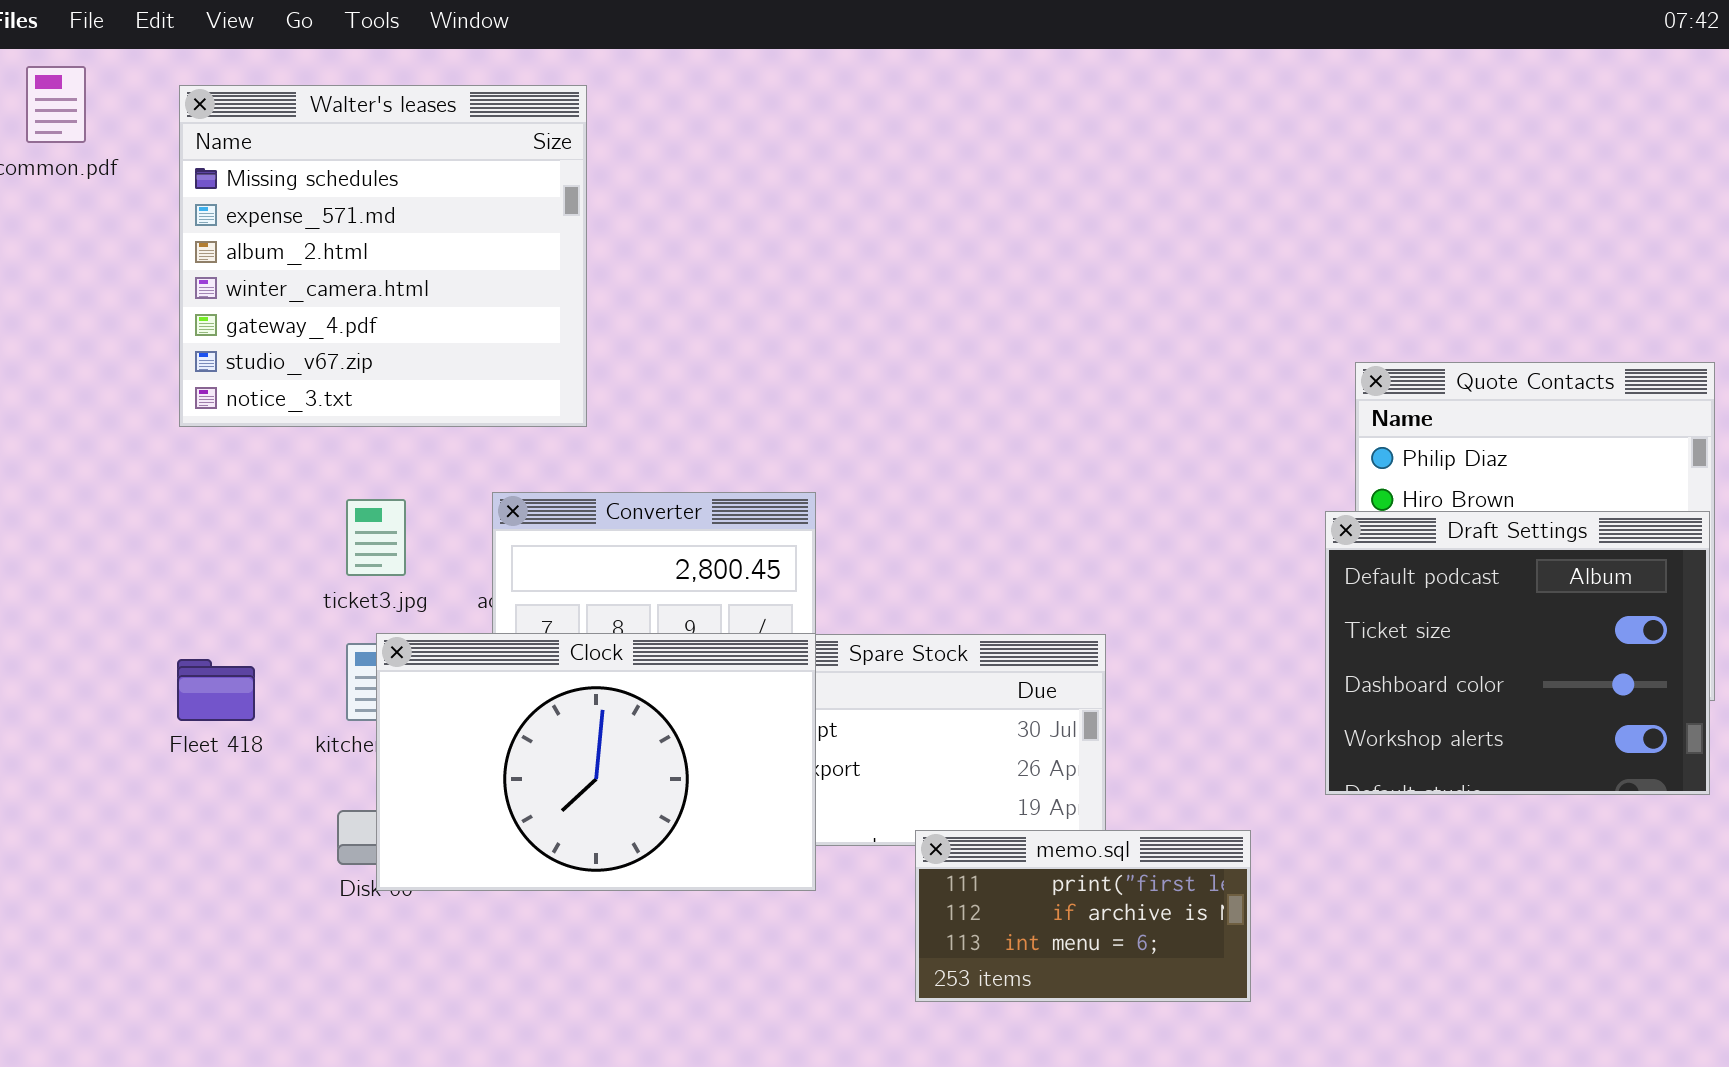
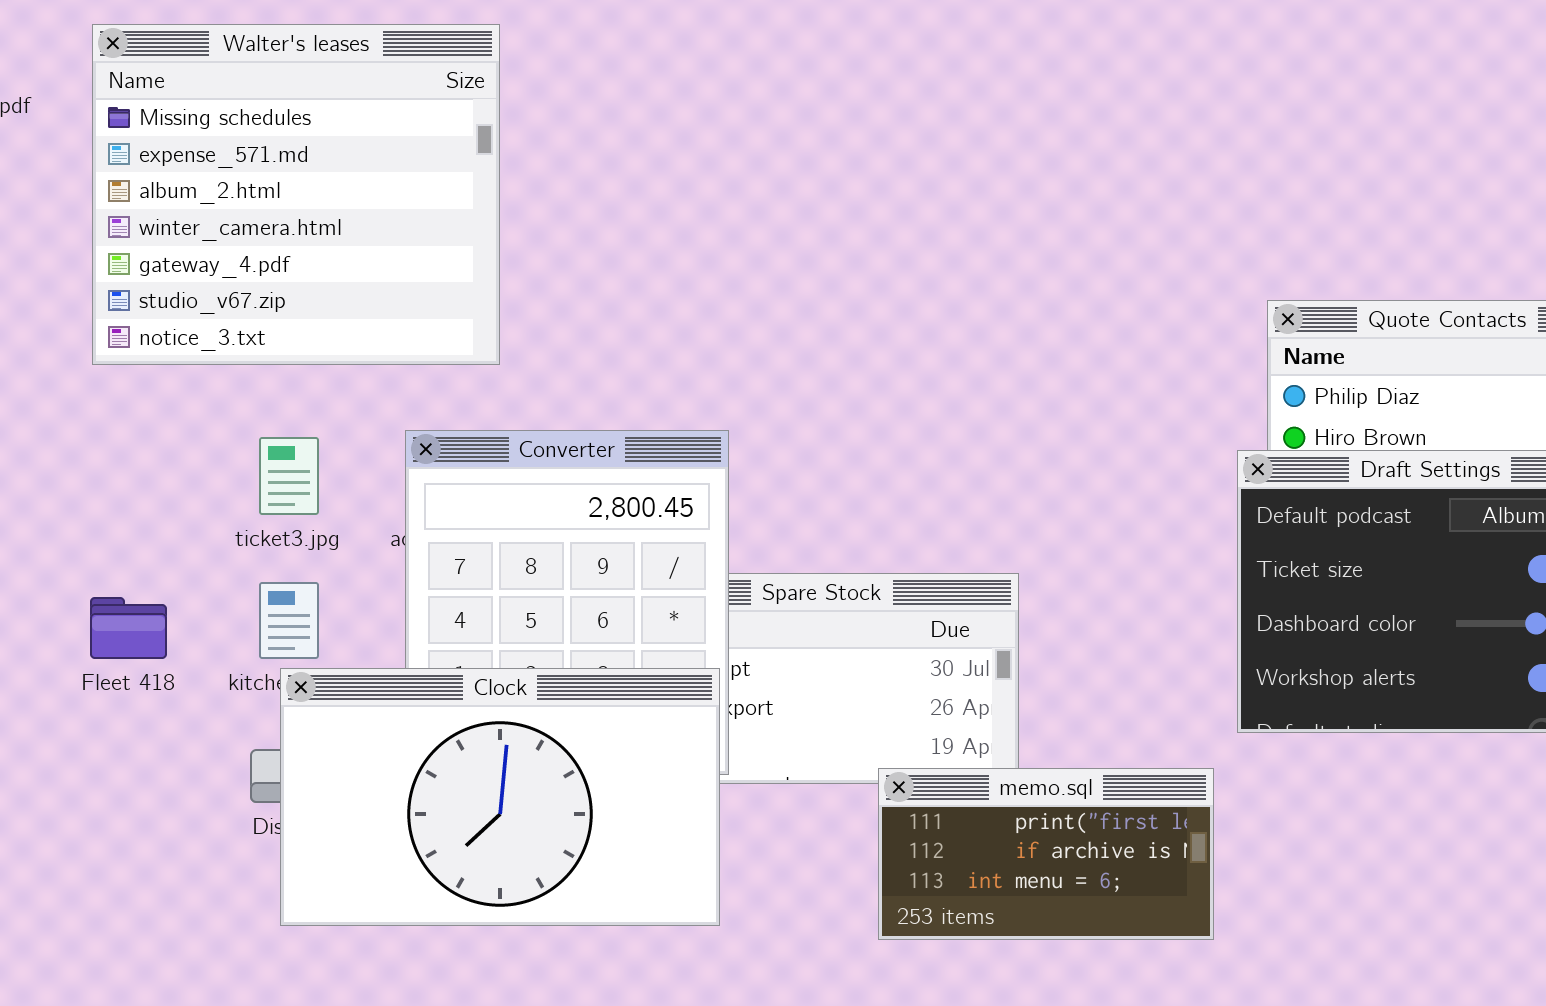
Clock: [376,633,816,891] -> [280,668,720,926], moved
memo.sql: [915,830,1251,1002] -> [878,768,1214,940], moved

